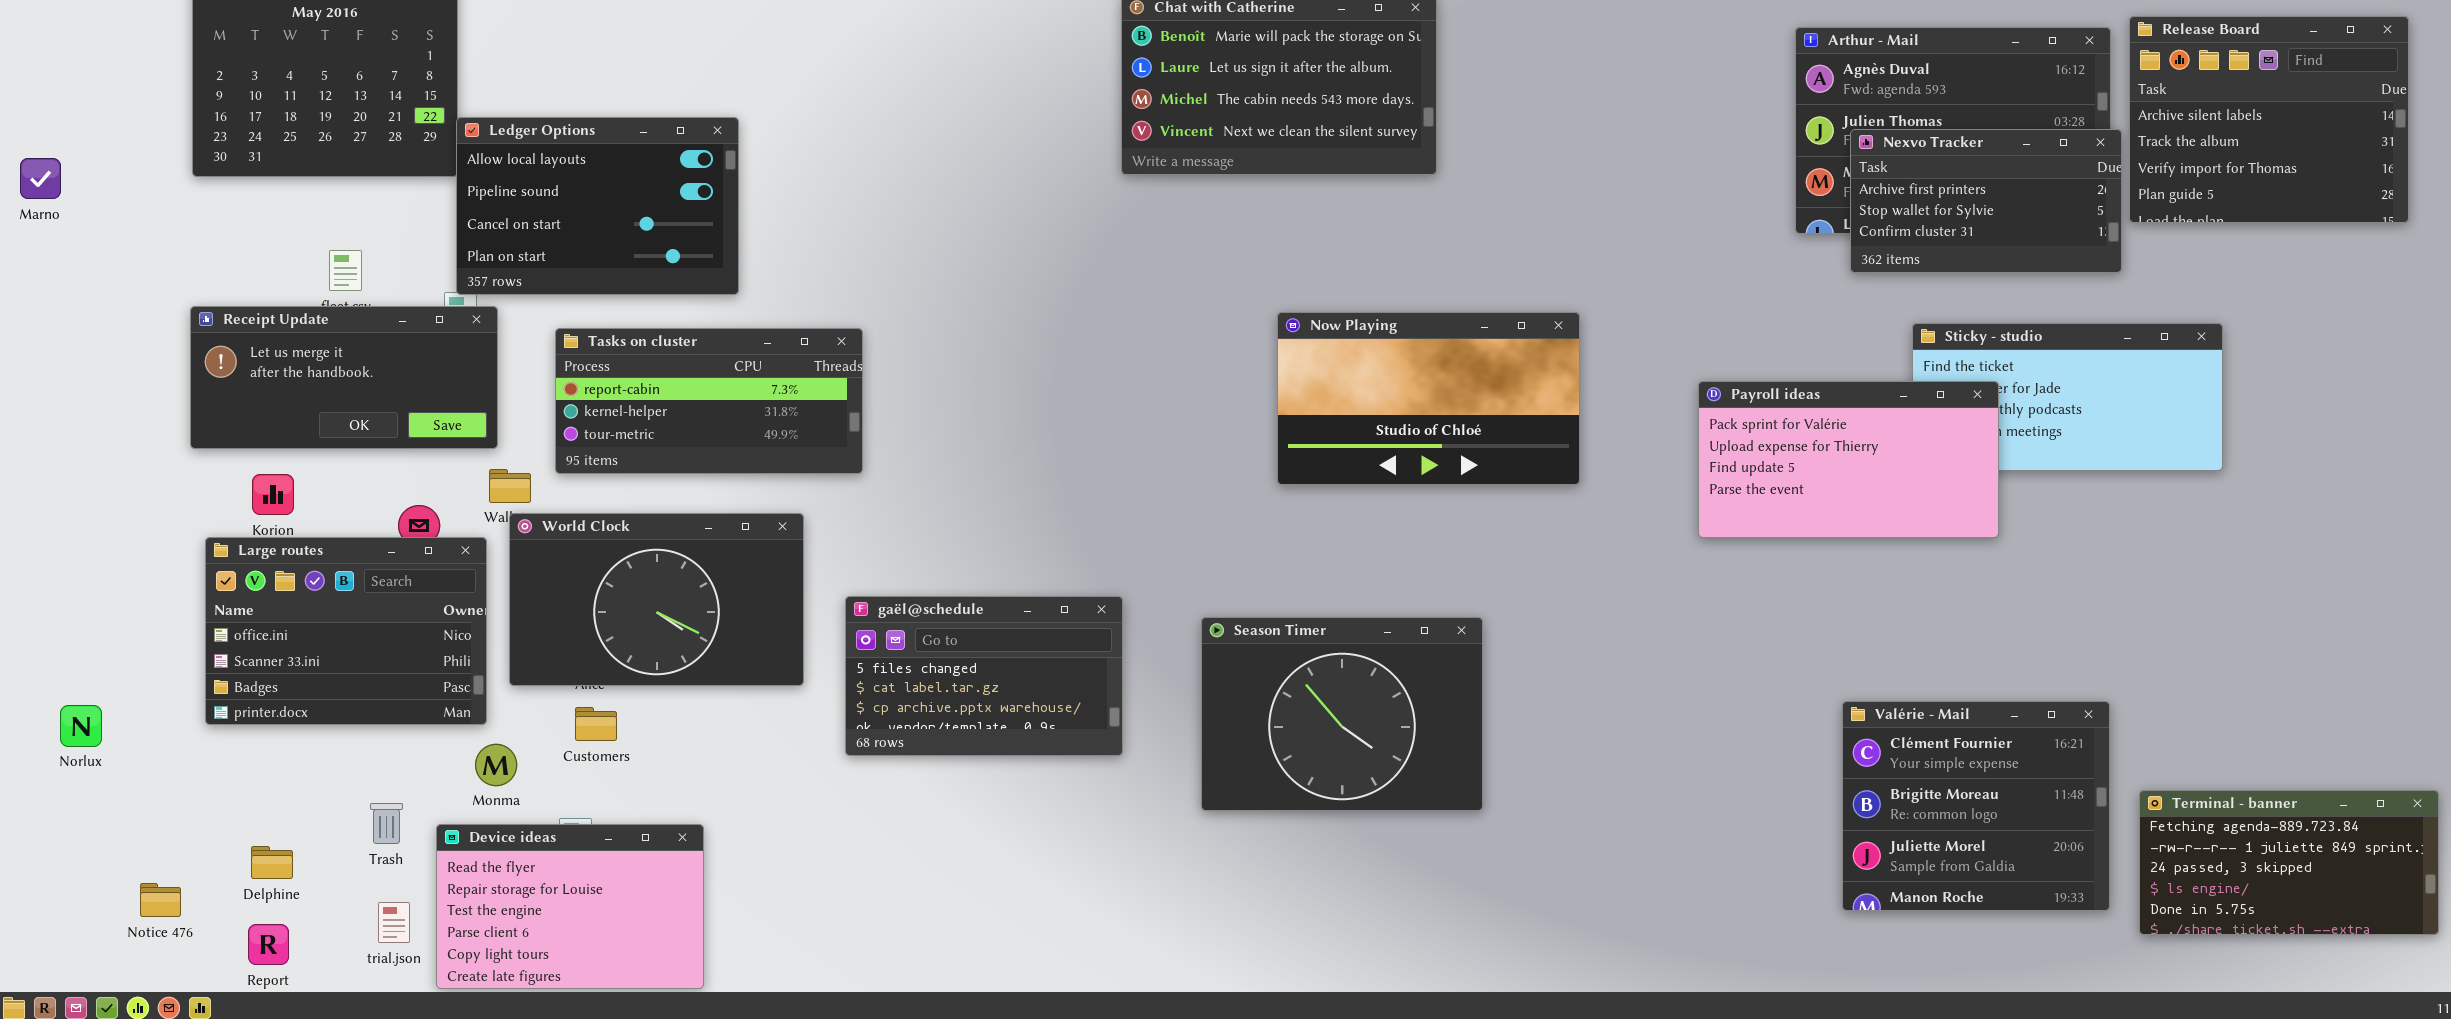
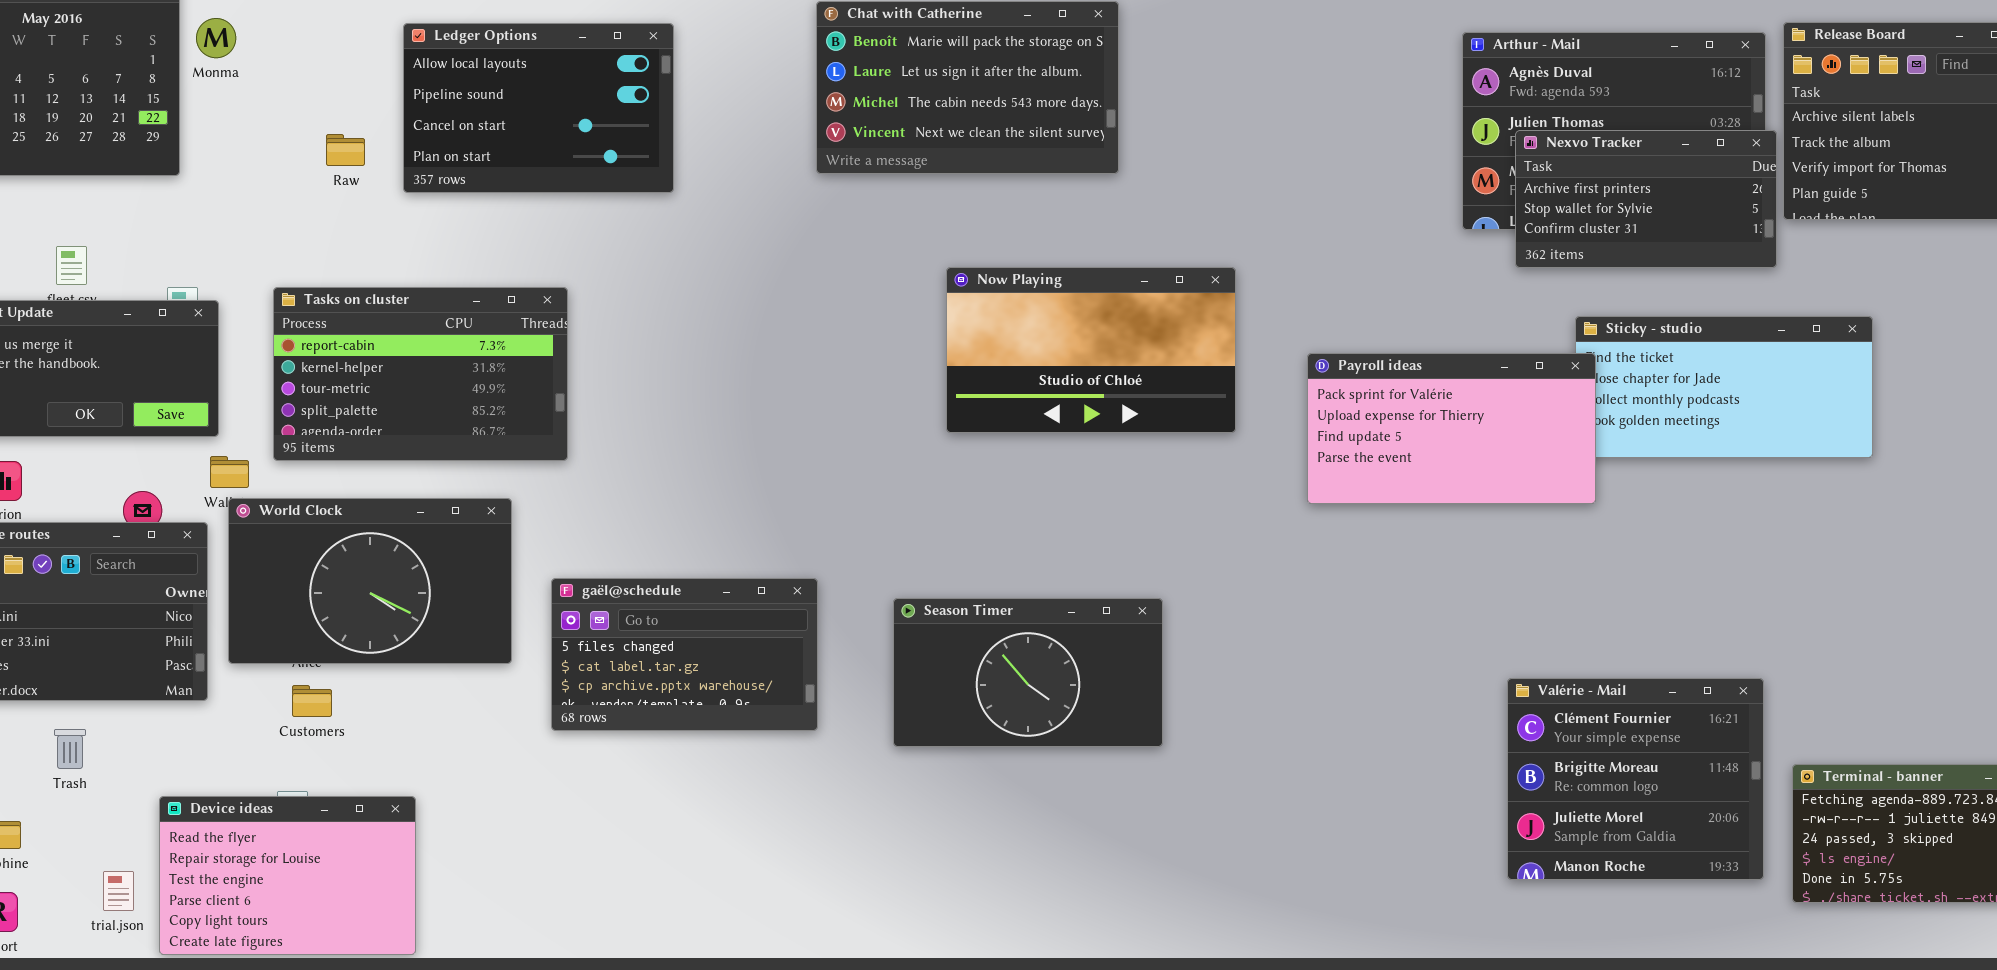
Ledger Options: [456,117,739,295] -> [403,23,674,193], moved
Now Playing: [1277,312,1580,485] -> [946,267,1236,433], moved
Tasks on cluster: [555,328,863,474] -> [273,287,568,461], resized
Payroll ideas: [1698,381,1999,538] -> [1307,353,1596,504], moved
Season Timer: [1201,617,1483,811] -> [893,598,1163,747], resized
Monma: [475,744,517,786] -> [196,18,236,58], moved
Trash: [370,803,403,844] -> [54,729,86,769], moved

